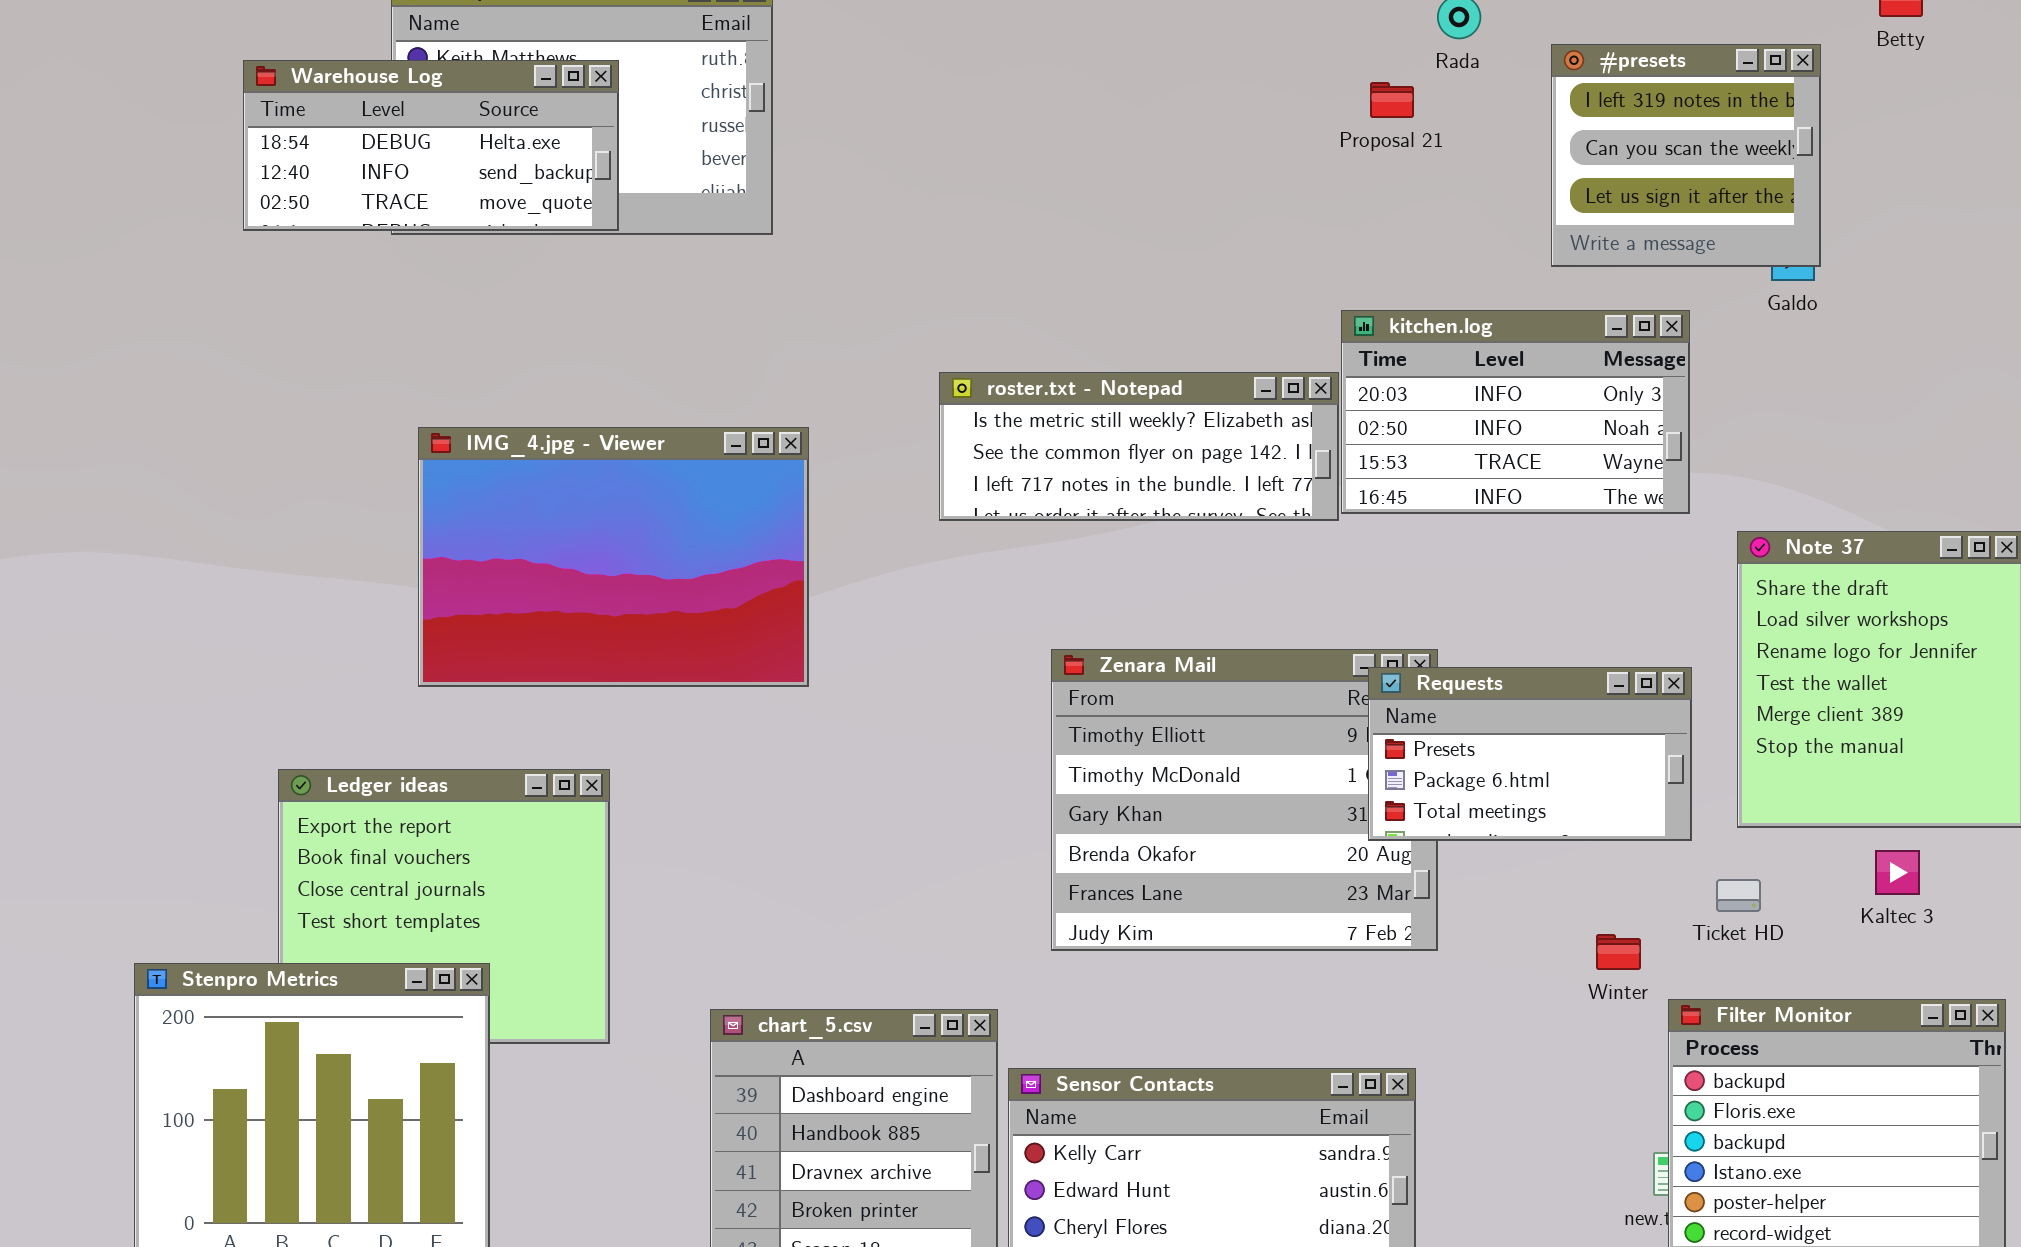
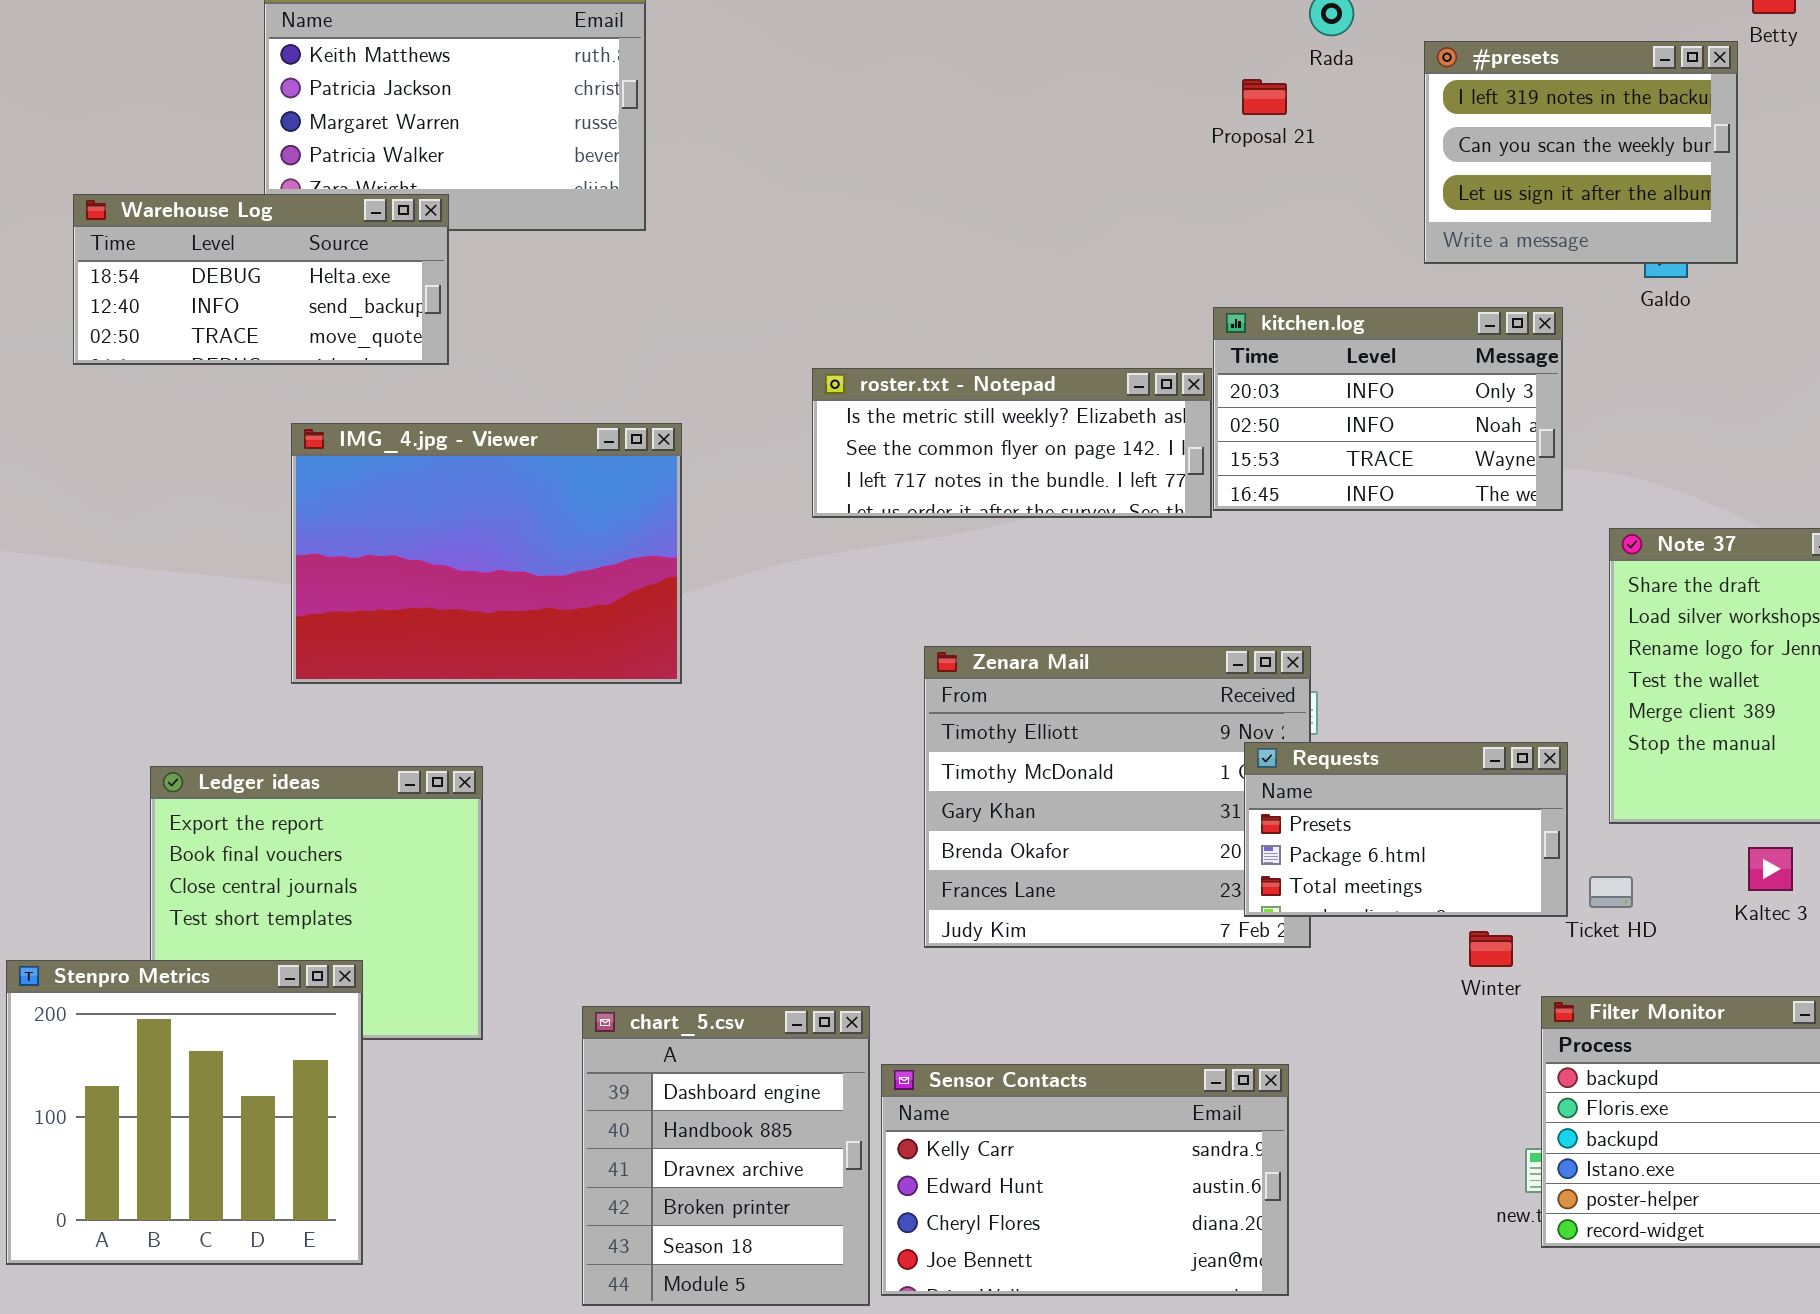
#presets: [1551,44,1821,267] -> [1424,41,1738,264], resized
Warehouse Log: [243,60,619,231] -> [73,194,449,365], moved
Requests: [1368,667,1692,841] -> [1244,742,1568,917], moved

